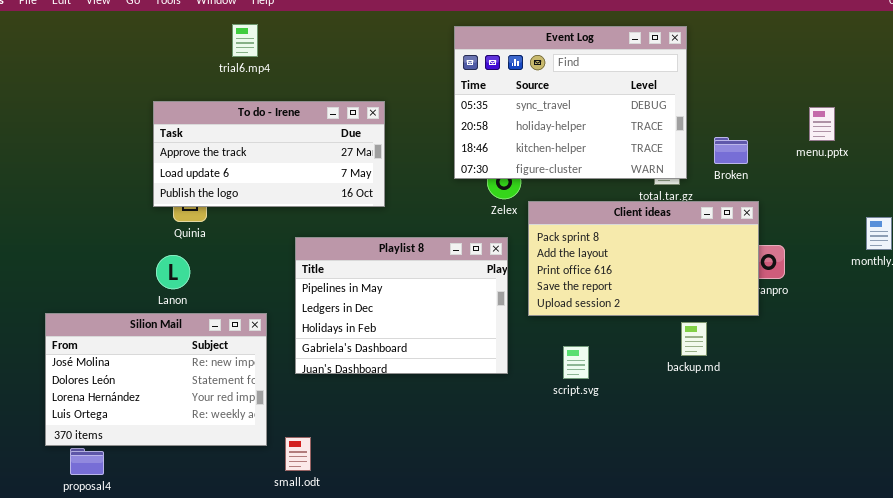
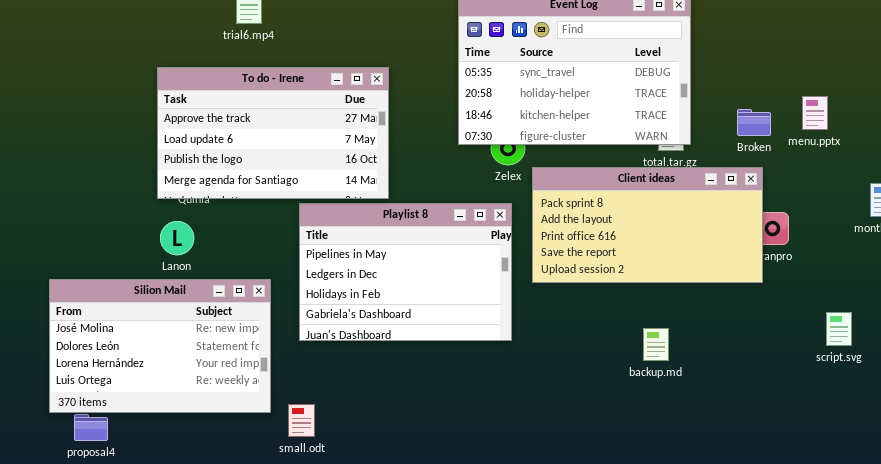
To do - Irene: [153,101,385,207] -> [157,67,389,199], resized
menu.pptx: [809,107,835,141] -> [802,96,828,130], moved
Broken: [714,137,748,164] -> [737,109,771,136], moved
backup.md: [681,322,707,356] -> [643,328,669,361], moved
script.svg: [563,346,589,379] -> [826,312,852,346], moved

